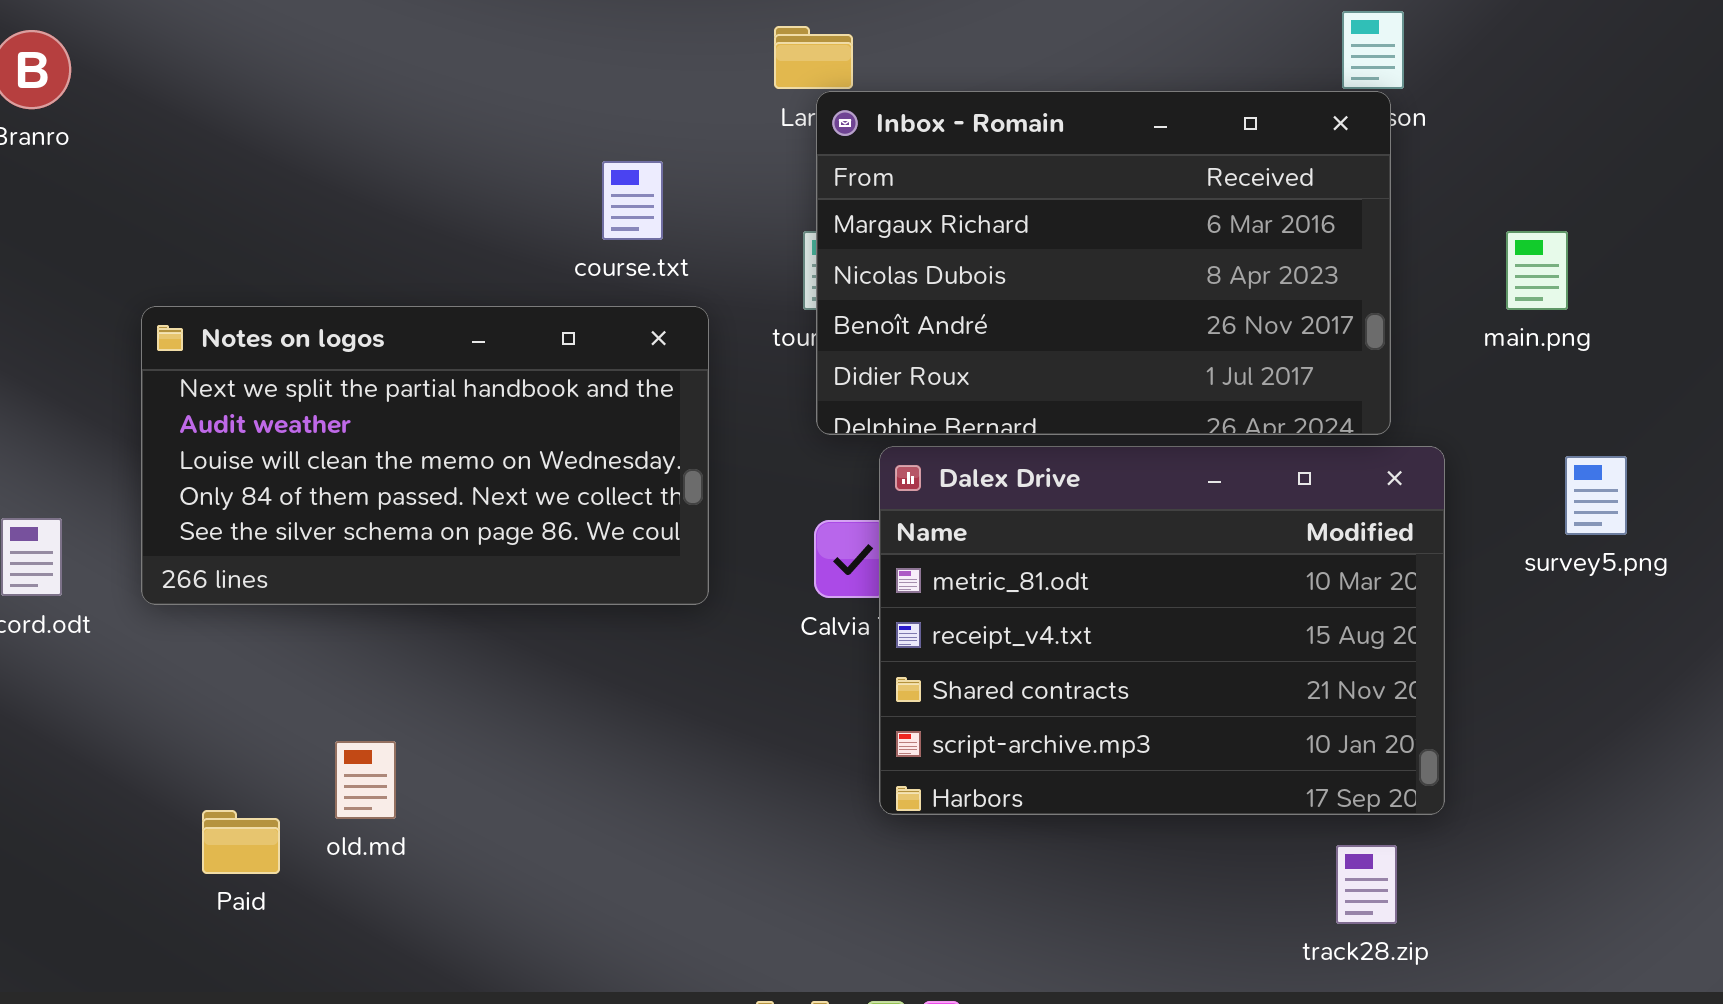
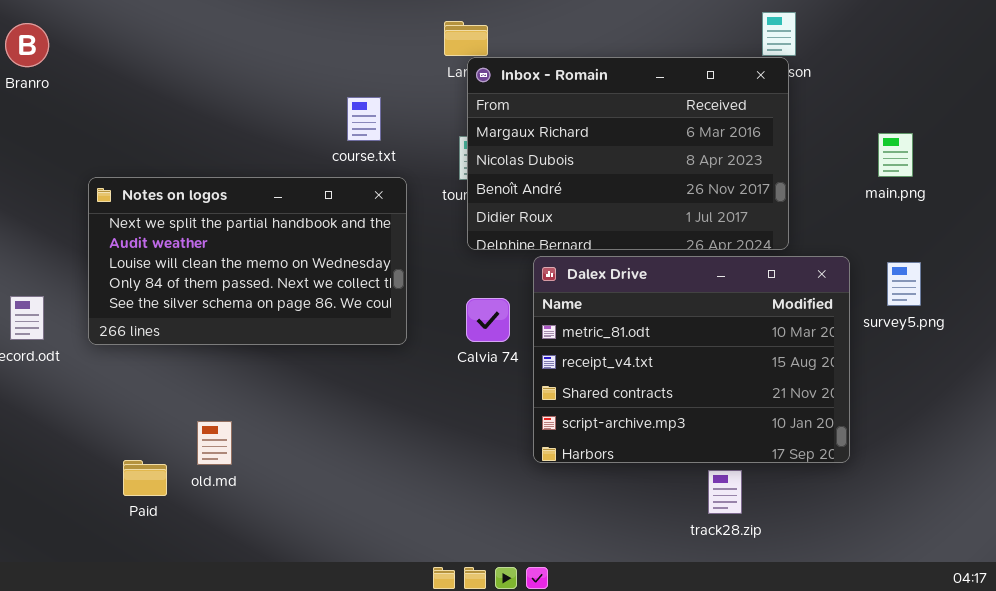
main.png: [1506,231,1568,310] -> [878,133,913,177], moved
Dalex Drive: [879,446,1445,815] -> [533,256,850,463], moved
track28.zip: [1336,845,1397,924] -> [708,470,742,514], moved

